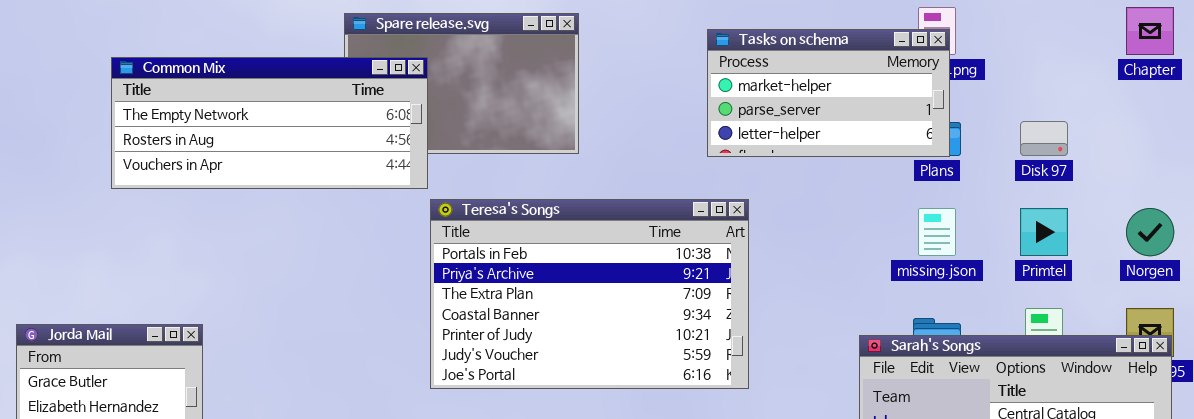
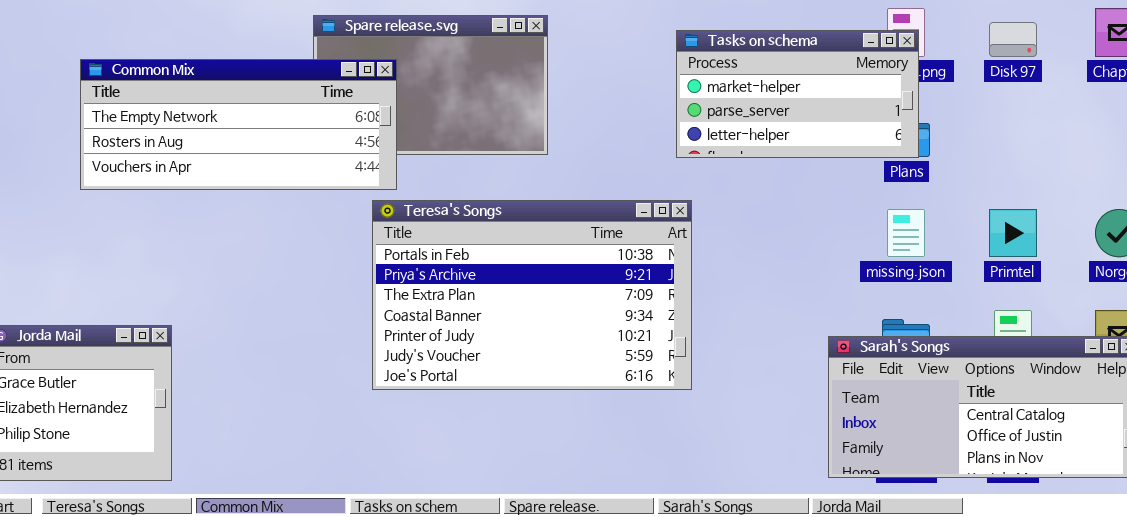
Disk 97: [1020,121,1068,156] -> [989,22,1037,57], moved
Teresa's Songs: [430,199,749,389] -> [372,200,692,390], moved

